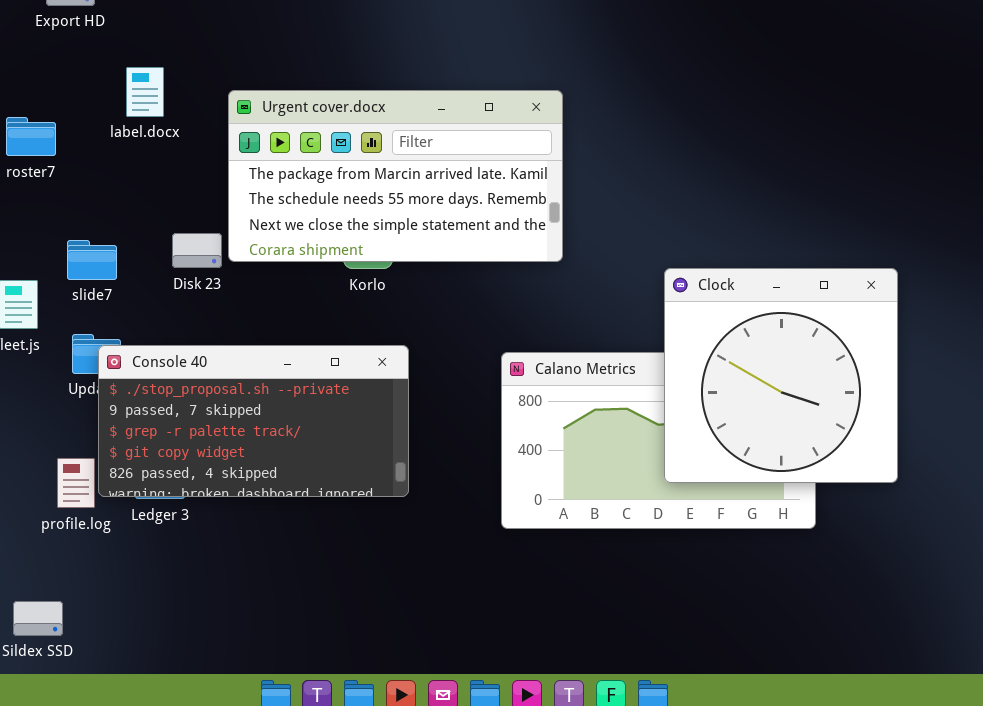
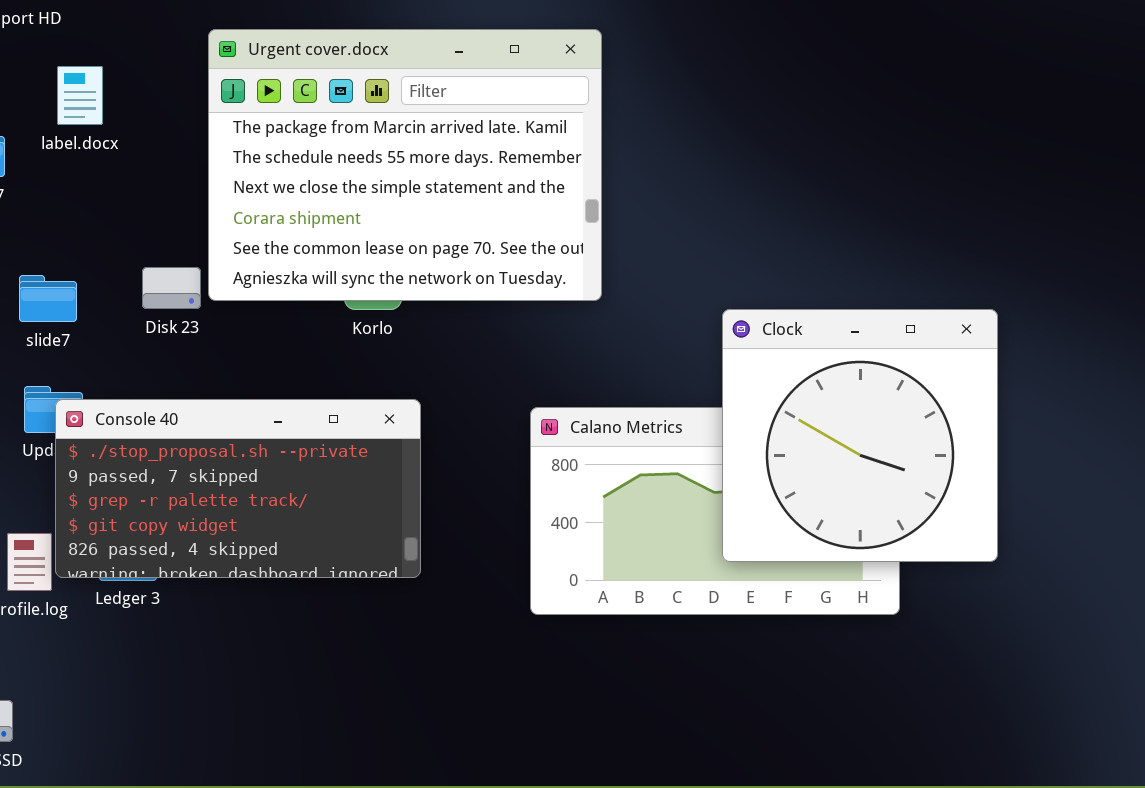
label.docx: [126,67,164,117] -> [57,66,103,125], moved
Urgent cover.docx: [228,90,563,262] -> [208,29,602,301], resized

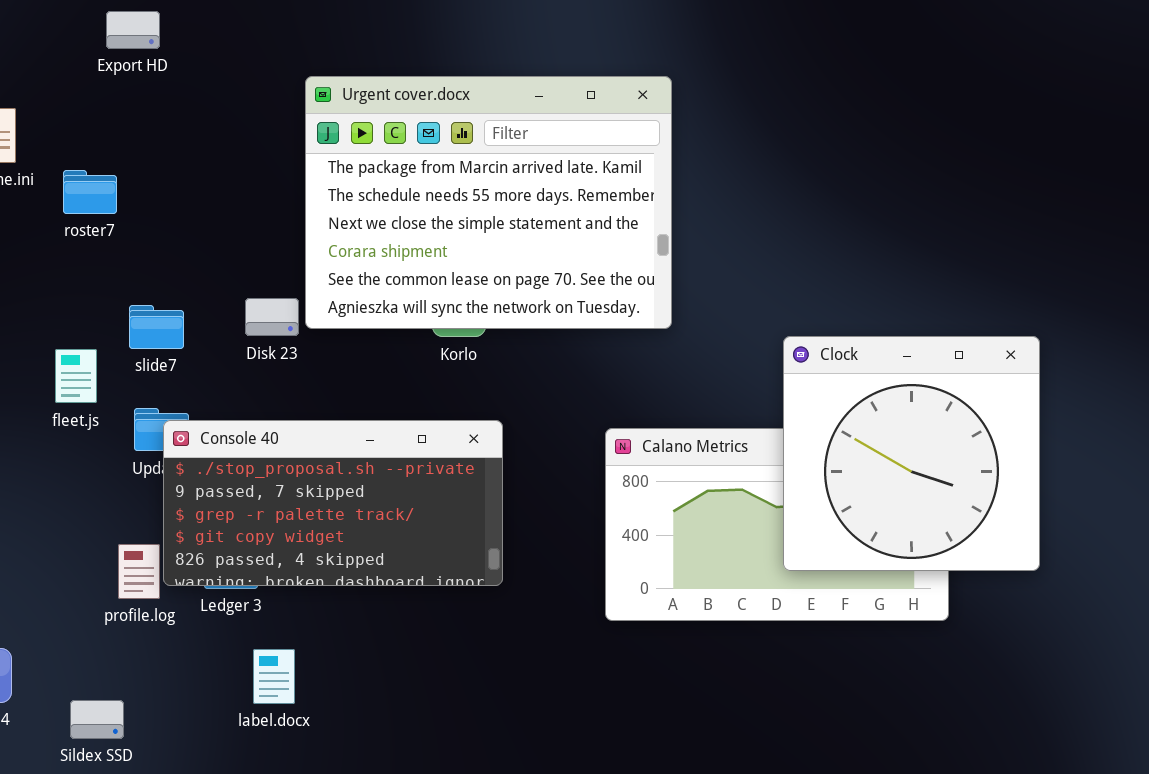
label.docx: [57,66,103,125] -> [253,649,295,704], moved

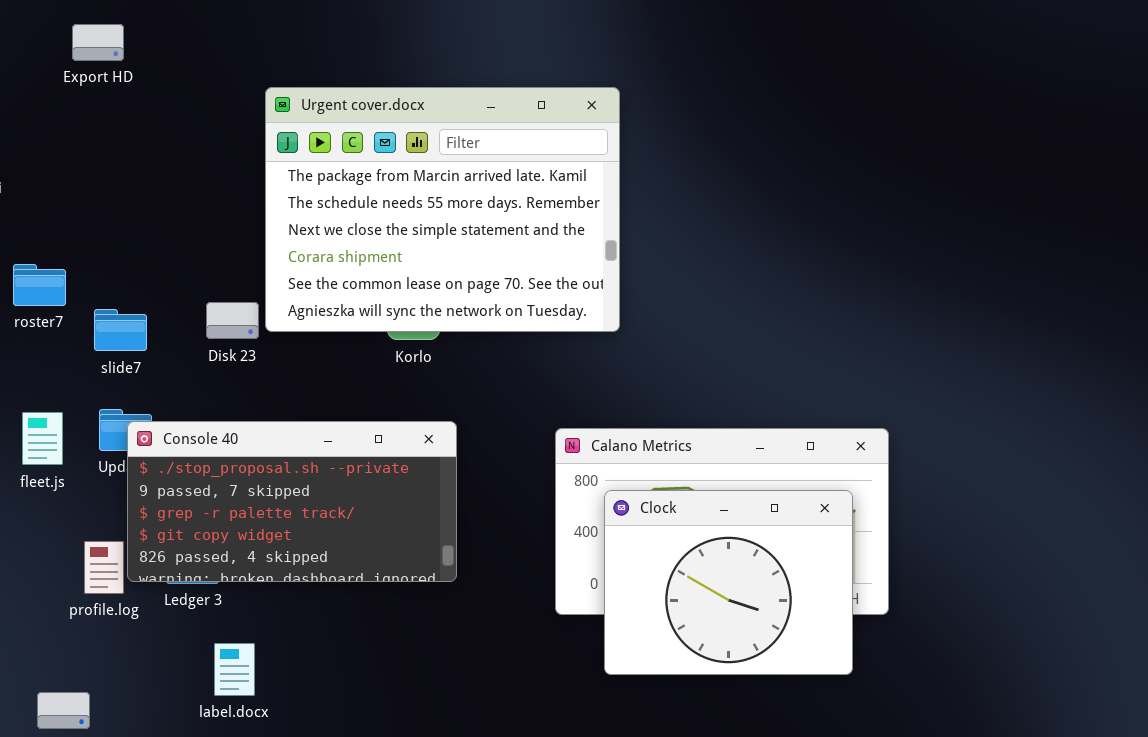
roster7: [63,170,117,214] -> [13,264,66,306], moved
Clock: [783,336,1040,571] -> [604,490,853,675], moved, resized
fleet.js: [55,349,97,403] -> [22,412,63,465], moved

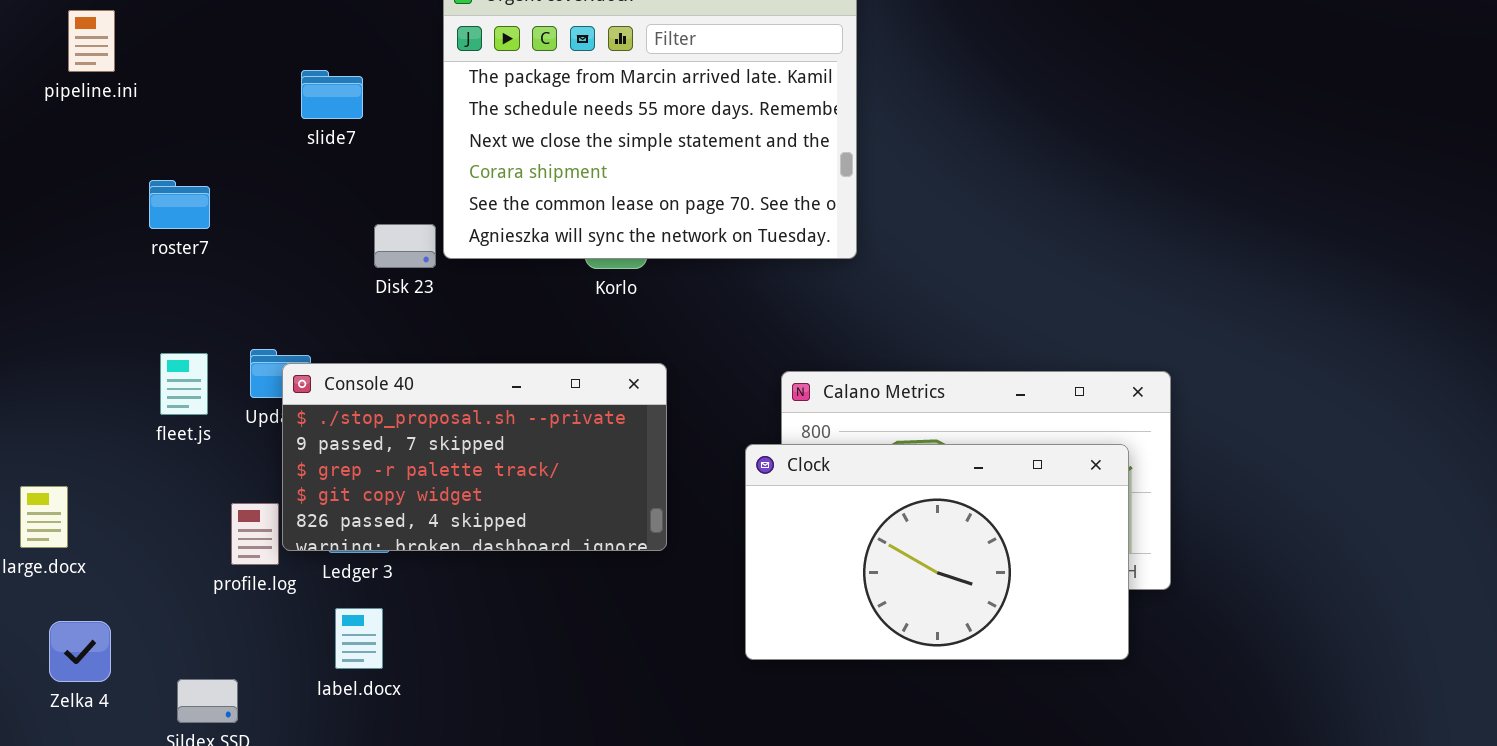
slide7: [94,309,147,351] -> [301,70,363,119], moved
Clock: [604,490,853,675] -> [745,444,1129,660], resized
label.docx: [214,643,255,696] -> [335,608,383,669], moved

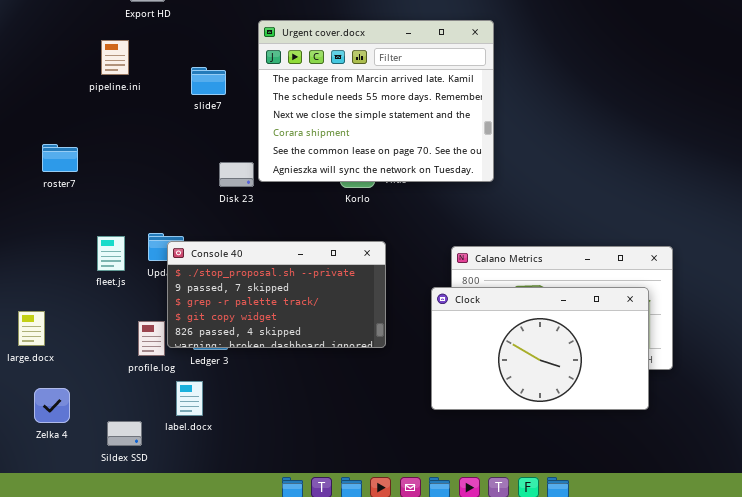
pipeline.ini: [68,10,115,72] -> [101,40,129,75], moved
slide7: [301,70,363,119] -> [191,67,226,95], moved
roster7: [149,180,210,229] -> [42,144,78,172], moved
label.docx: [335,608,383,669] -> [176,381,203,416], moved

